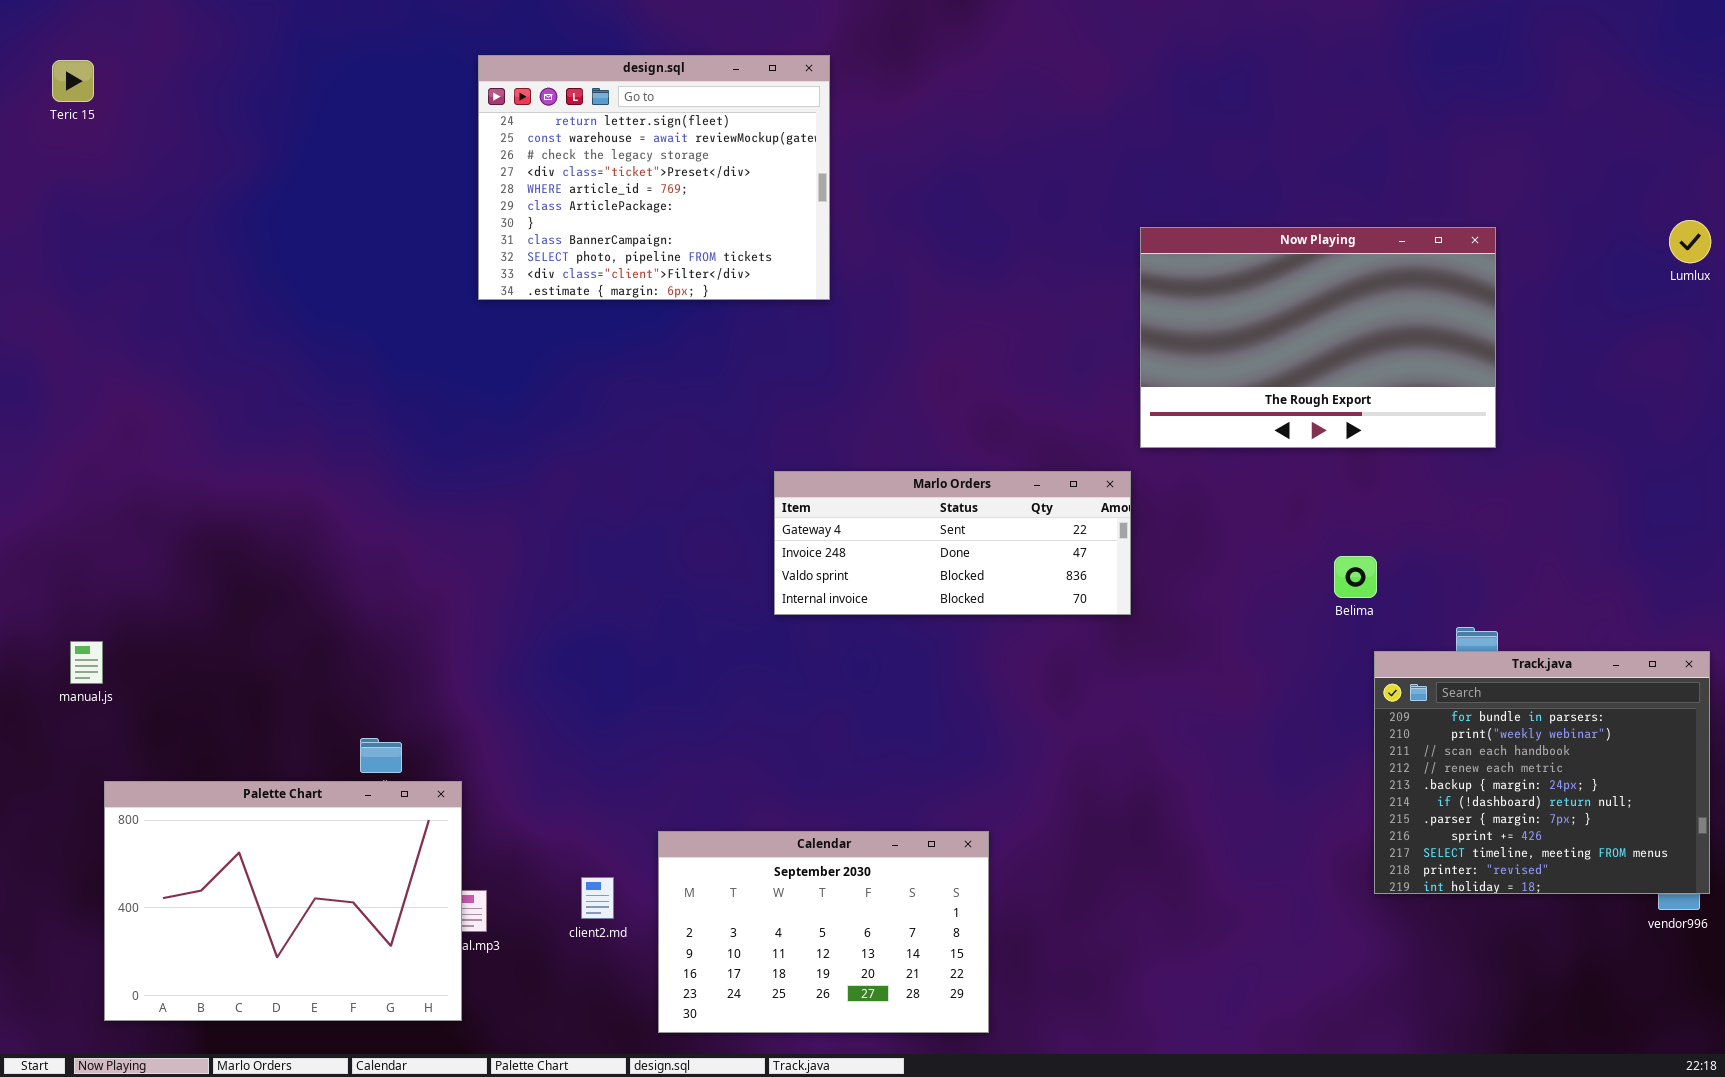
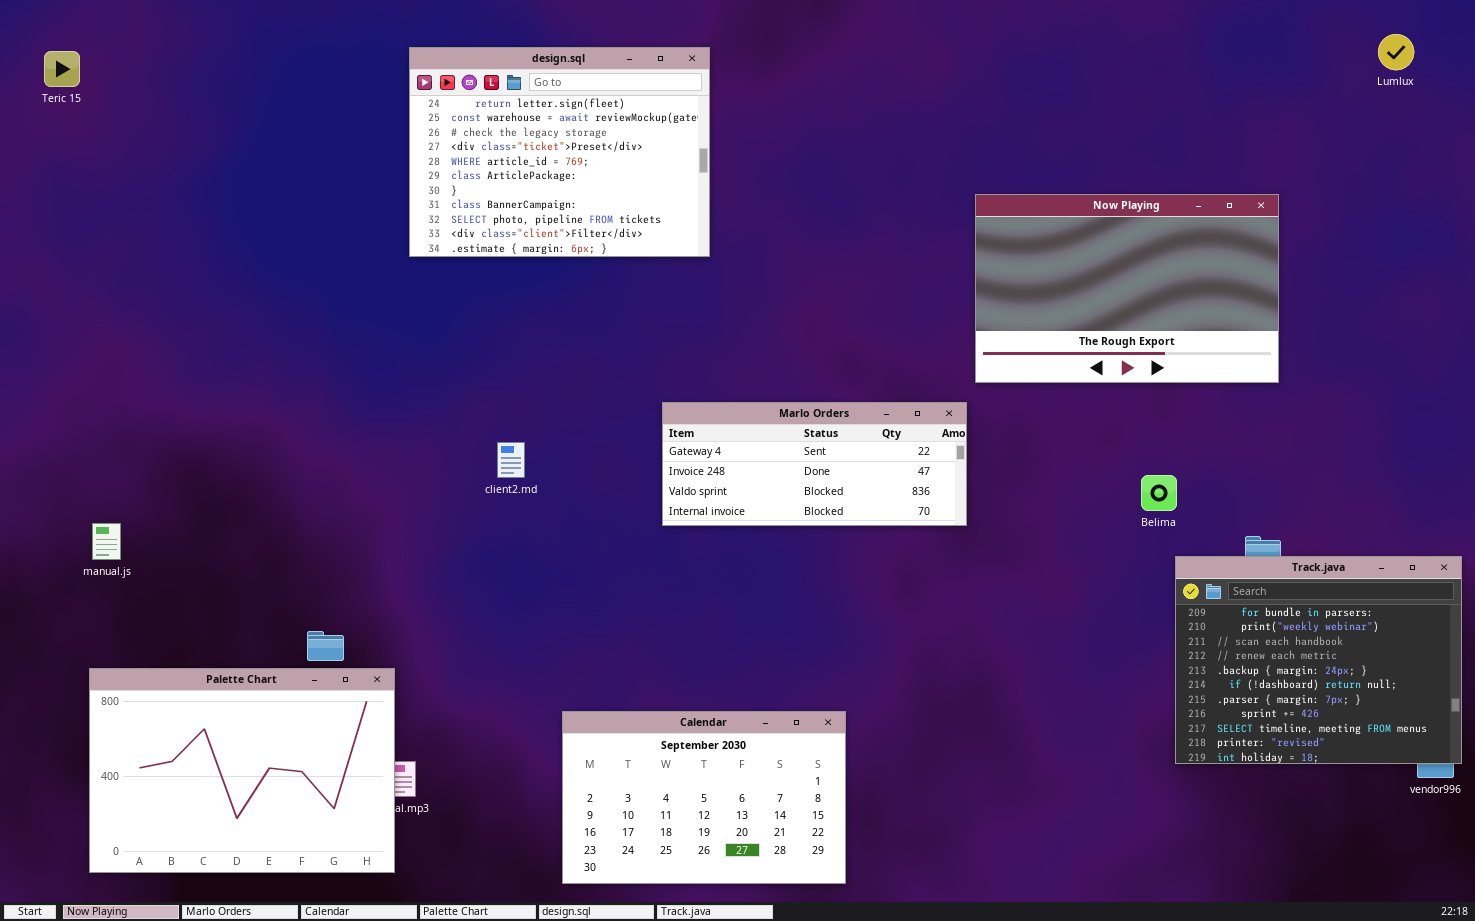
Lumlux: [1669,220,1711,263] -> [1378,34,1414,70], moved
manual.js: [70,641,103,684] -> [92,523,121,560], moved
client2.md: [581,877,614,919] -> [497,442,525,478], moved

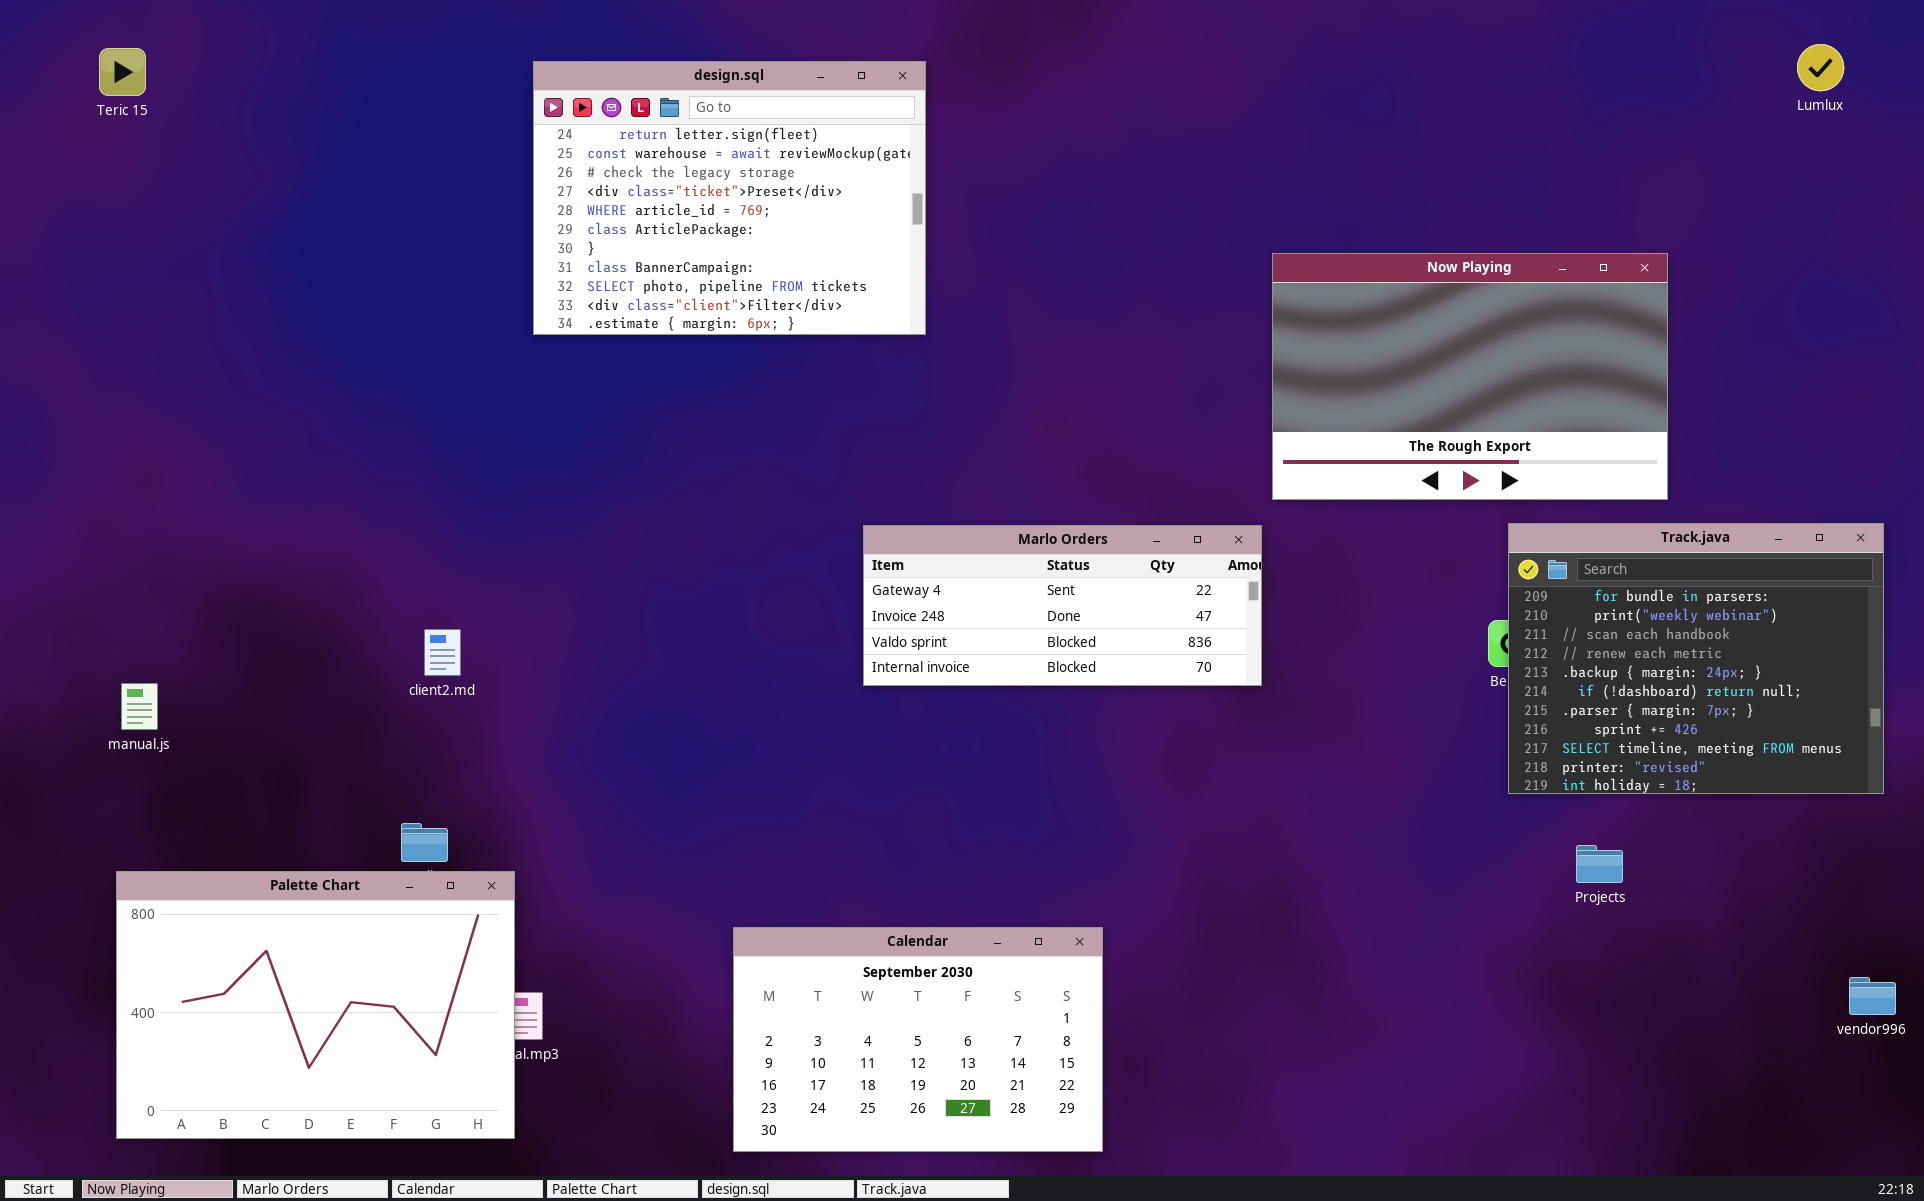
Teric 15: [44,51,80,87] -> [99,48,146,96], moved
client2.md: [497,442,525,478] -> [424,629,461,676], moved
Track.java: [1175,556,1462,764] -> [1508,523,1884,794], moved

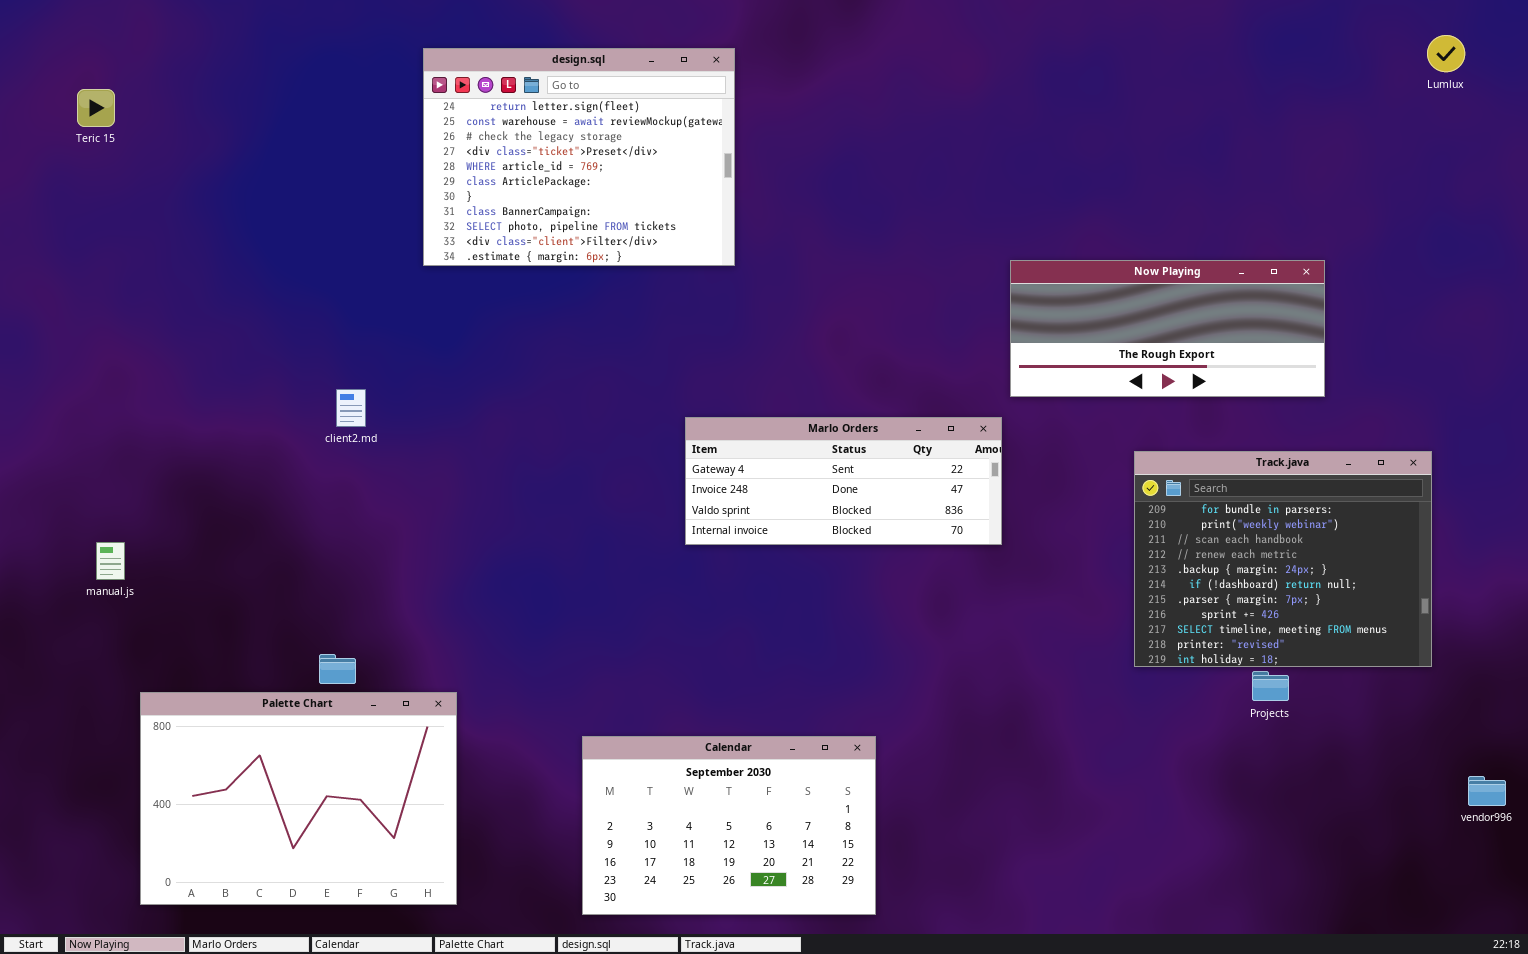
Teric 15: [99,48,146,96] -> [77,89,115,127], moved
Now Playing: [1272,253,1668,500] -> [1010,260,1325,397], resized
Track.java: [1508,523,1884,794] -> [1134,451,1432,667], moved
client2.md: [424,629,461,676] -> [336,389,366,427], moved
Palette Chart: [116,871,515,1139] -> [140,692,457,905], moved

